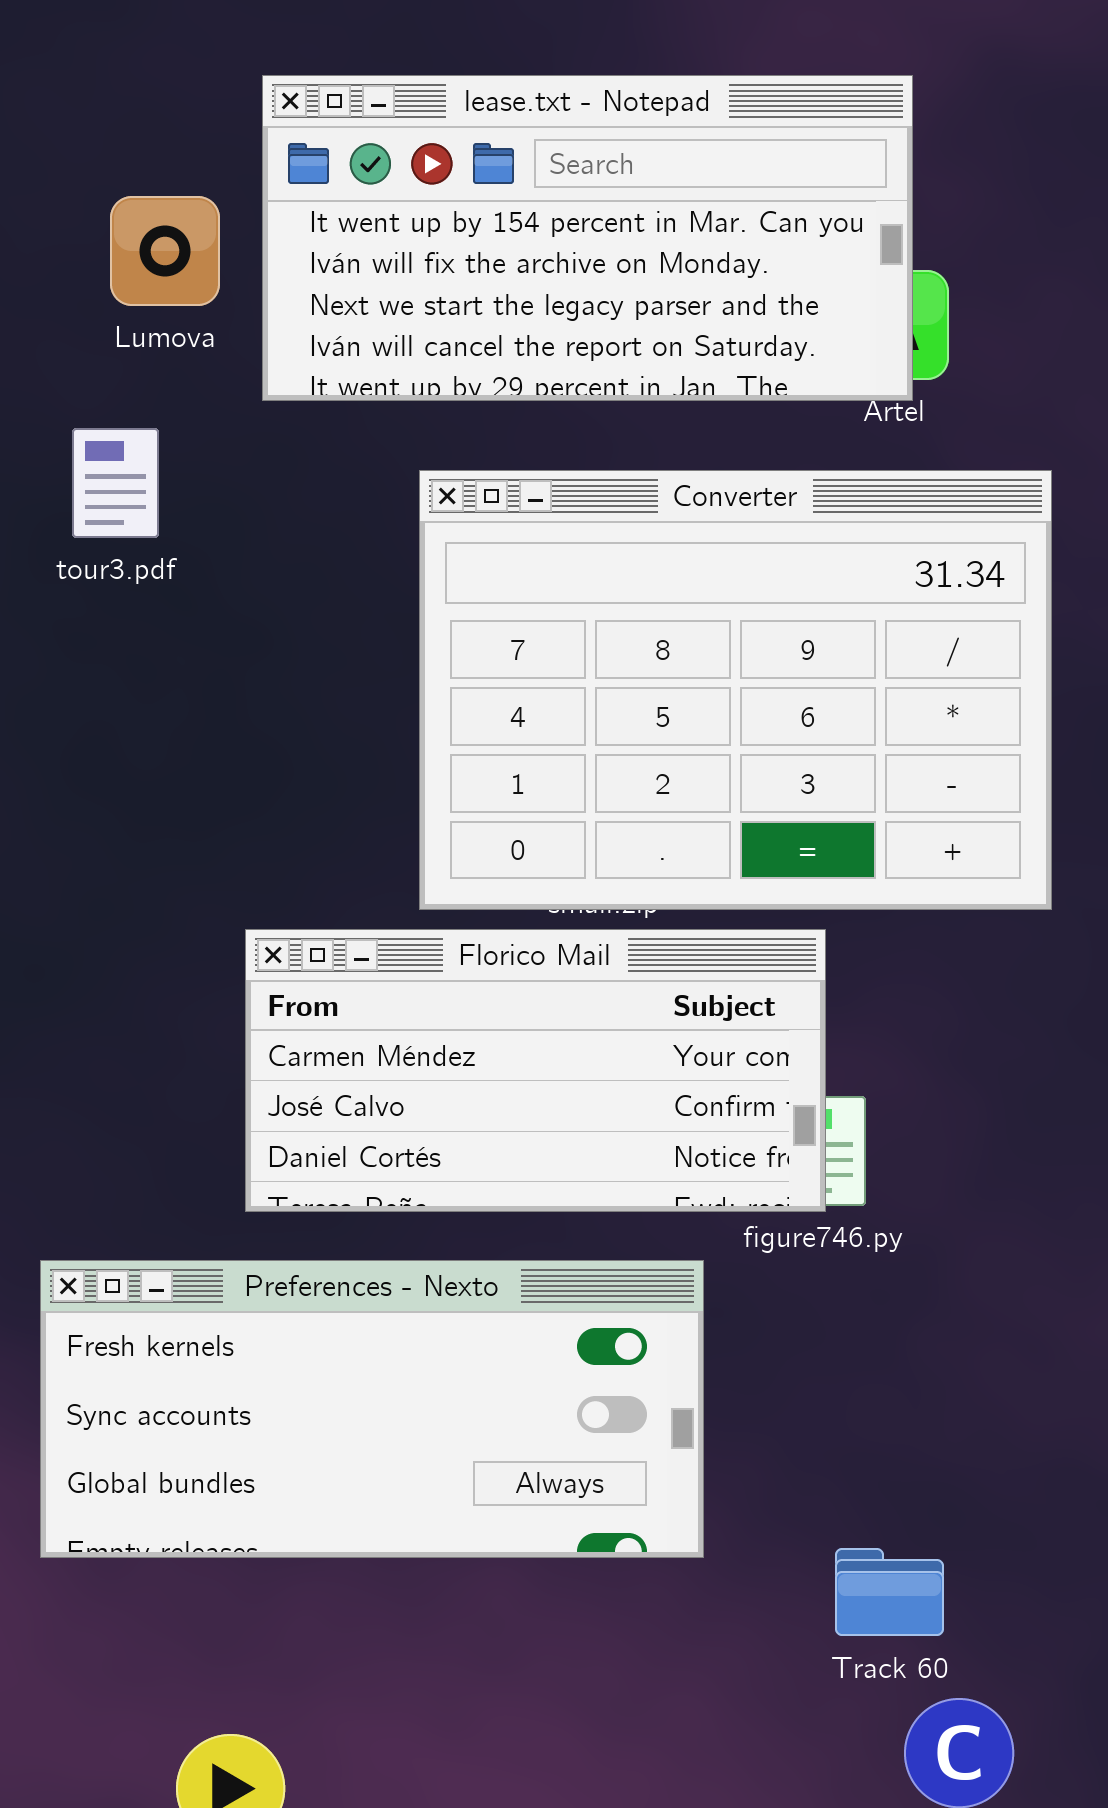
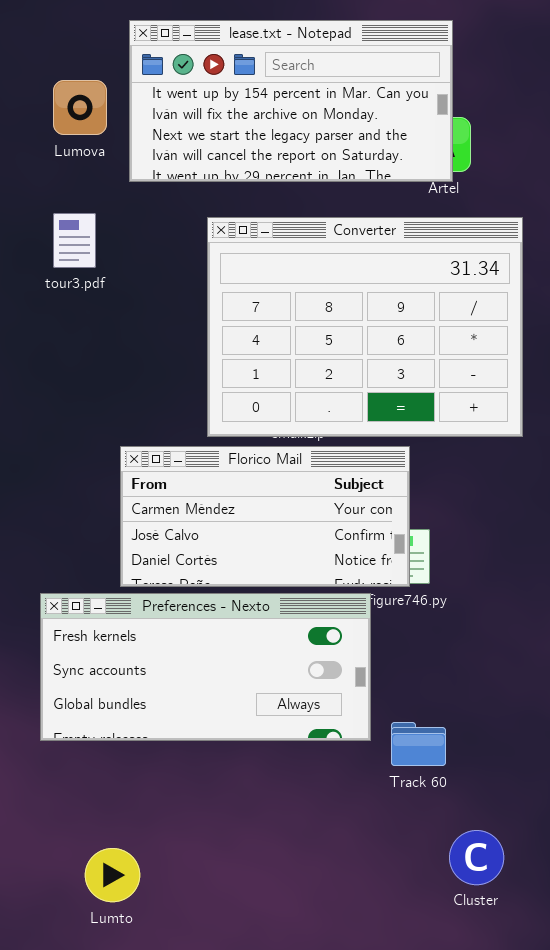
tour3.pdf: [72,428,159,538] -> [53,213,96,268], moved
Preferences - Nexto: [40,1260,704,1558] -> [40,593,371,741], moved
Track 60: [835,1548,944,1636] -> [391,722,446,766], moved

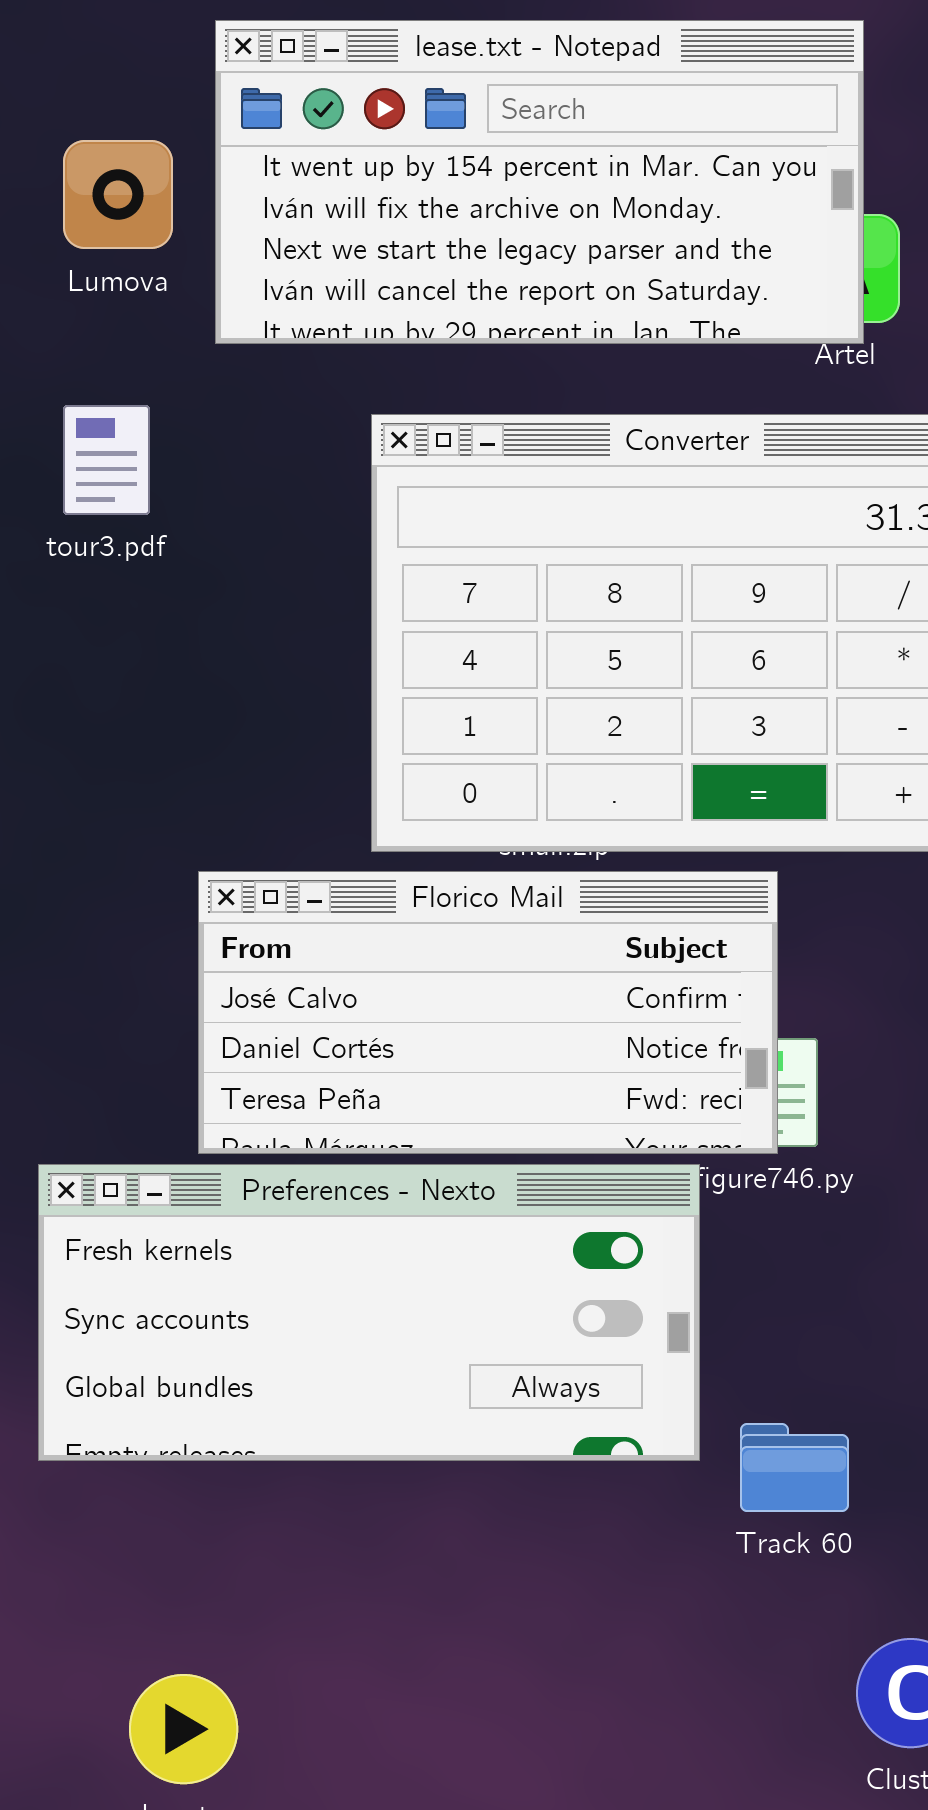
Florico Mail: [120,446,410,587] -> [198,871,778,1154], scrolled down 1 row

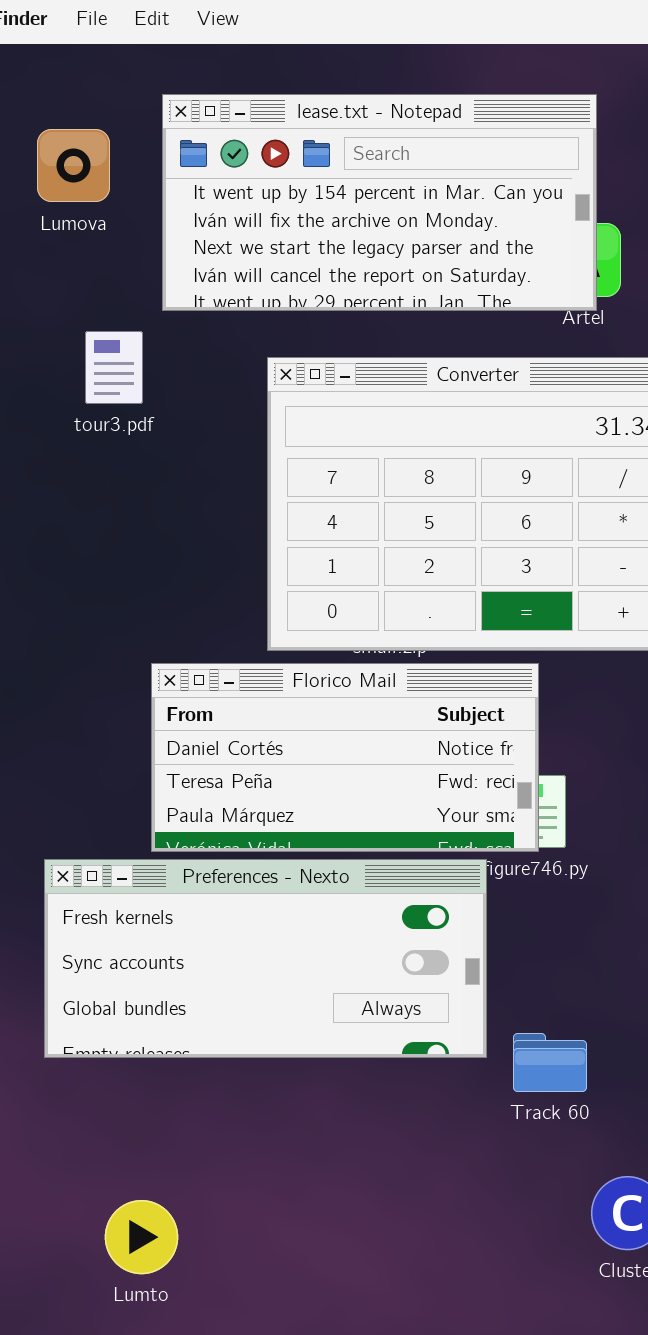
Lumova: [63,140,173,249] -> [37,129,110,202], moved
tour3.pdf: [63,405,150,515] -> [85,331,143,404], moved
Florico Mail: [198,871,778,1154] -> [151,663,539,852], scrolled down 1 row

